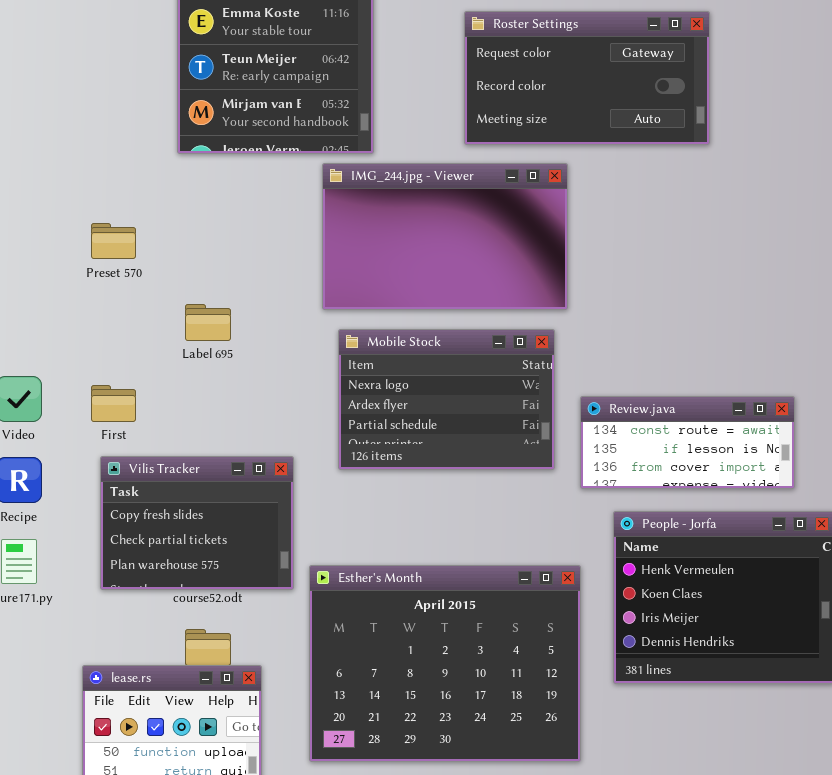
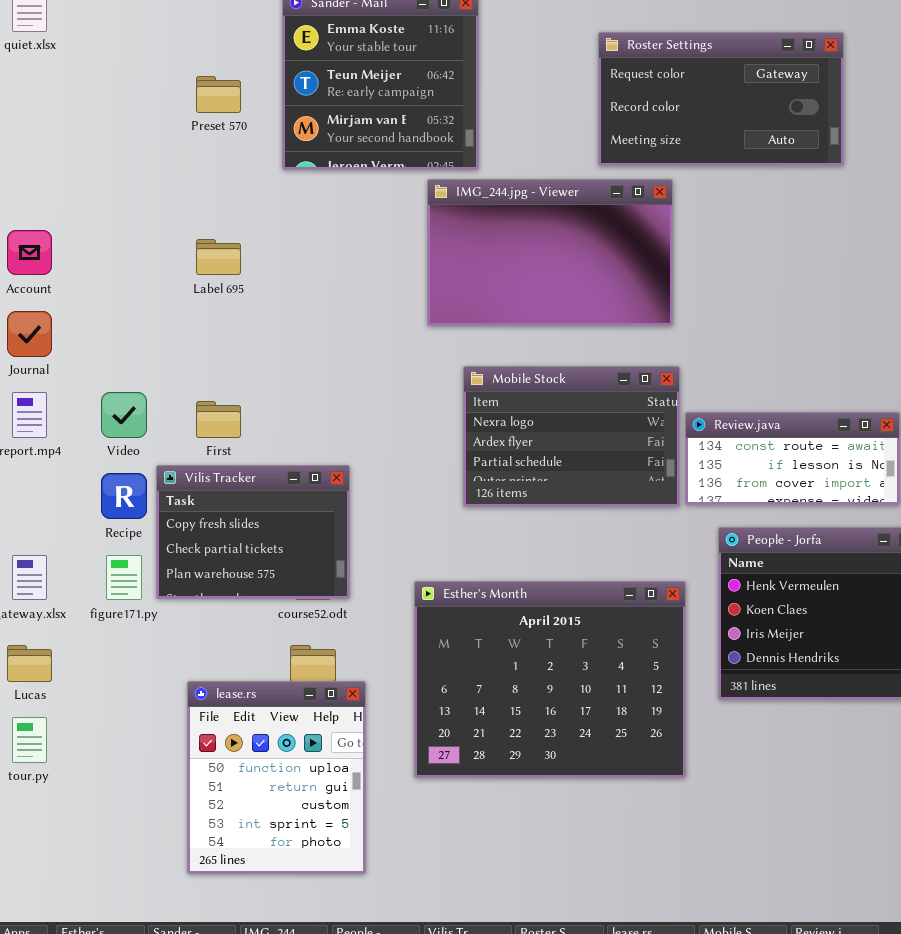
Roster Settings: [464,11,710,145] -> [598,32,844,166], moved
Preset 570: [91,223,136,259] -> [196,76,241,113], moved
Label 695: [185,304,231,341] -> [196,239,241,275], moved
Mobile Stock: [338,329,555,470] -> [463,366,680,507], moved
Vilis Tracker: [100,456,294,590] -> [156,465,350,599], moved

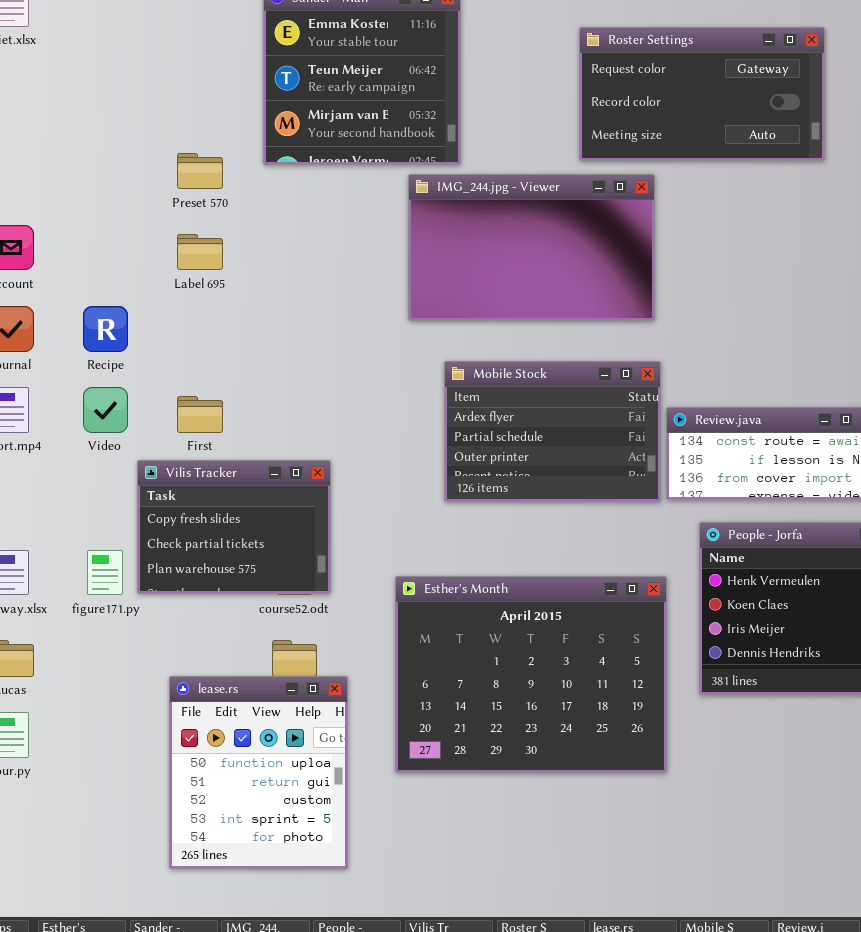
Preset 570: [196,76,241,113] -> [177,153,223,189], moved
Mobile Stock: [463,366,680,507] -> [444,361,661,502], scrolled down 1 row
Recipe: [101,473,147,519] -> [83,306,128,352], moved

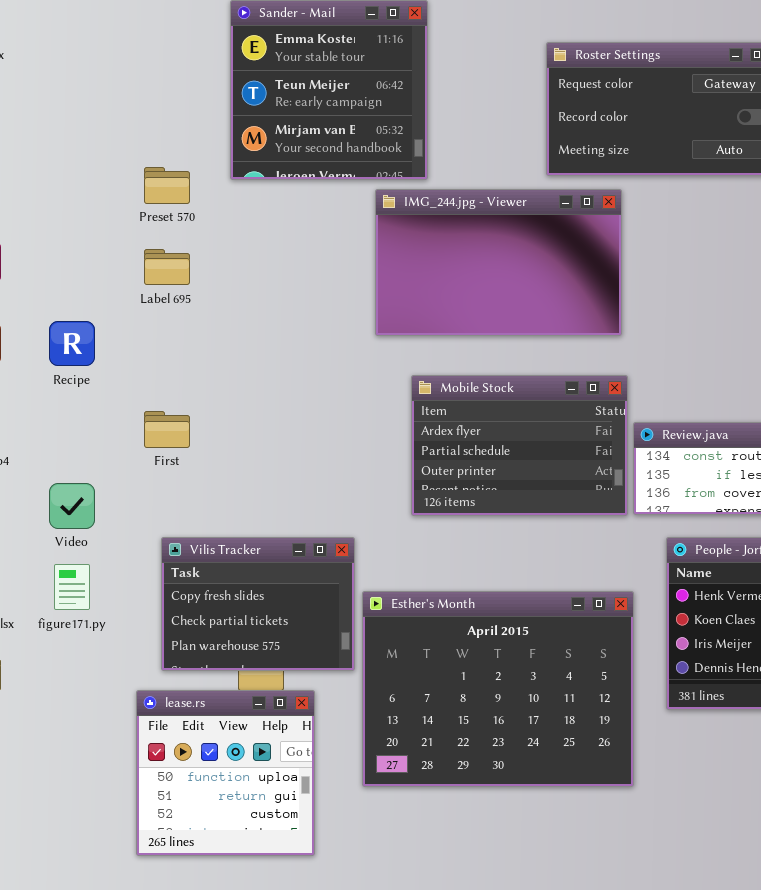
Video: [83,387,128,433] -> [49,483,95,529], moved
Vilis Tracker: [137,460,331,594] -> [161,537,355,671], moved
lease.rs: [169,676,348,869] -> [136,690,315,856], resized

